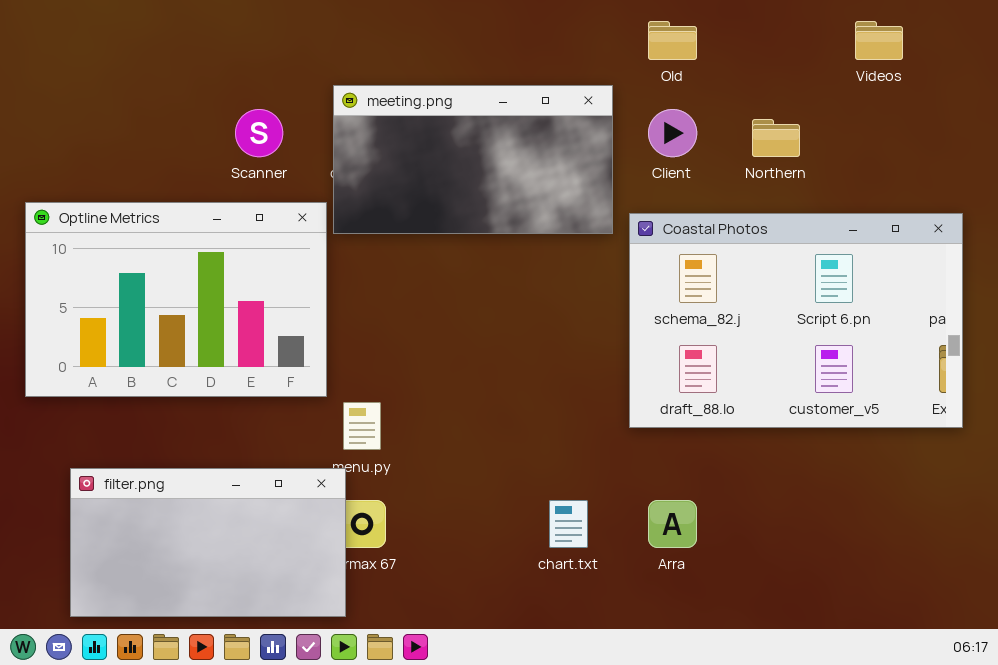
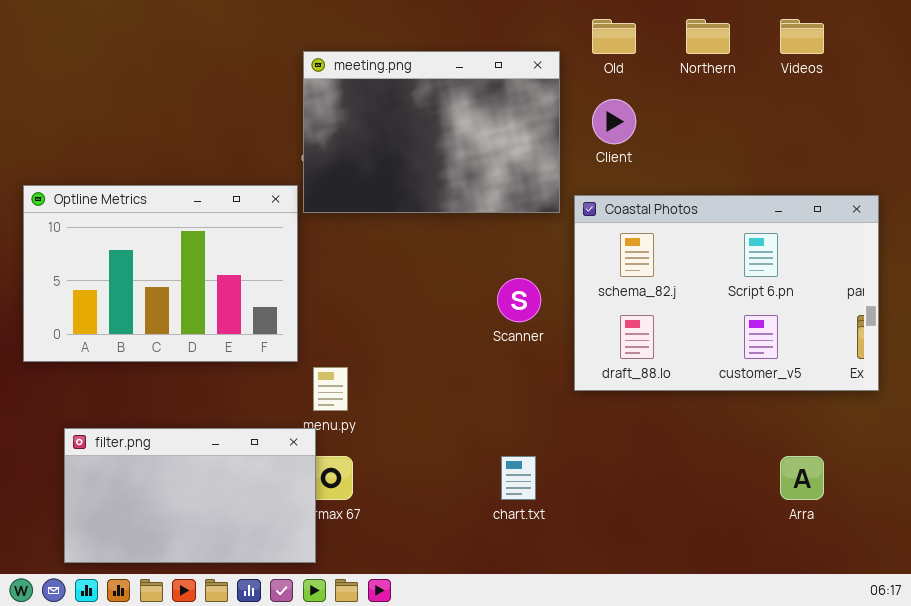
meeting.png: [333,85,613,234] -> [303,51,560,213], resized
Scanner: [235,109,283,157] -> [497,278,541,322], moved
Northern: [752,119,800,157] -> [686,19,730,54], moved
Arra: [648,500,697,548] -> [780,456,824,500], moved

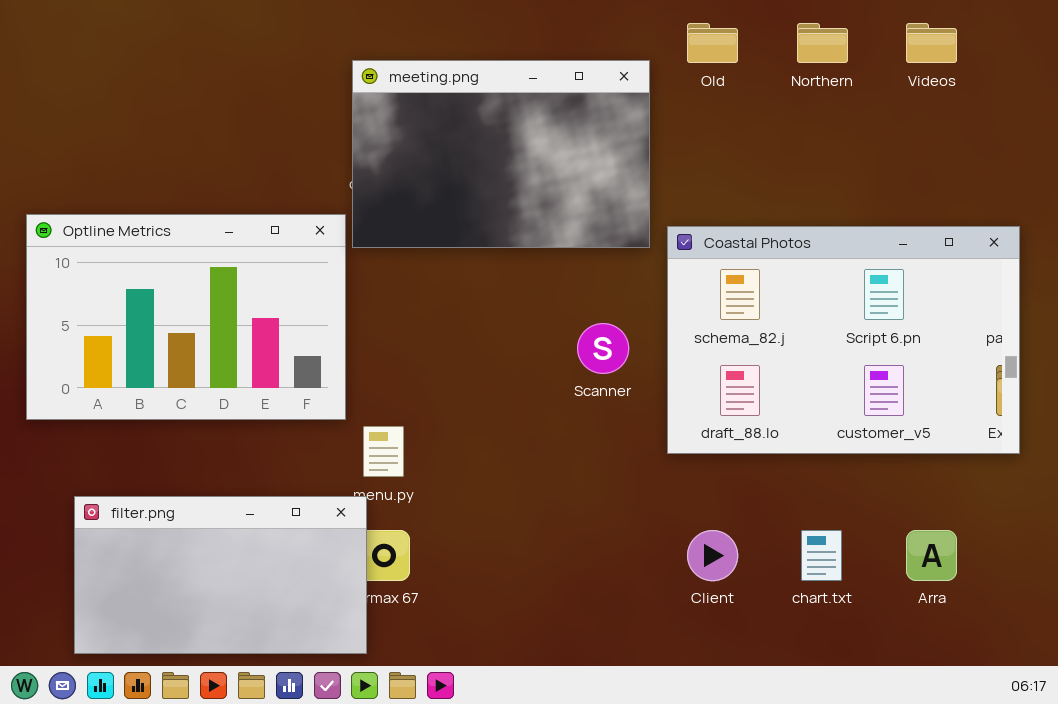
Client: [592,99,636,144] -> [687,530,738,581], moved
chart.txt: [501,456,536,500] -> [801,530,842,581], moved

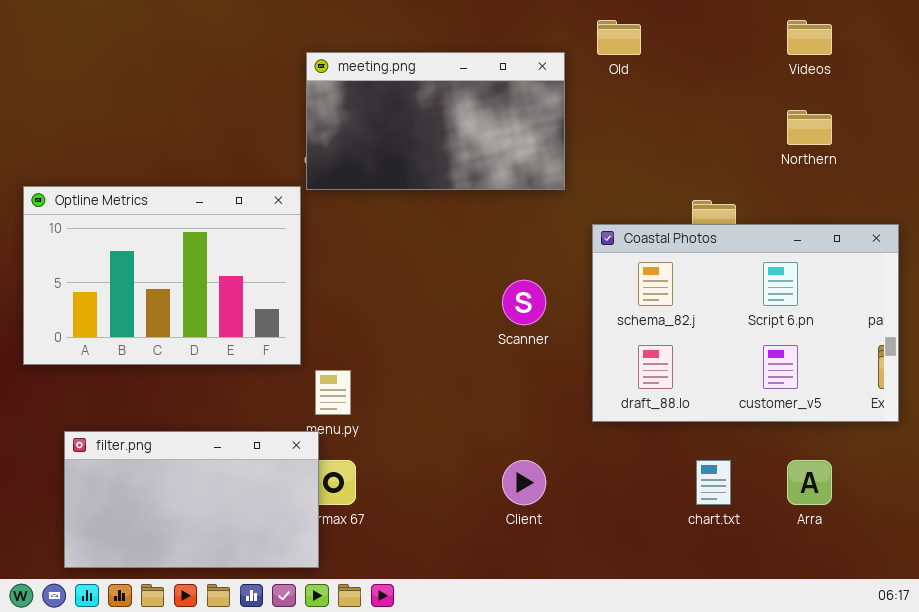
Northern: [797,23,848,63] -> [787,110,832,145], moved
meeting.png: [352,60,650,248] -> [306,52,565,190], resized
Coastal Photos: [667,226,1020,454] -> [592,224,899,422], moved
Client: [687,530,738,581] -> [502,460,546,505], moved

